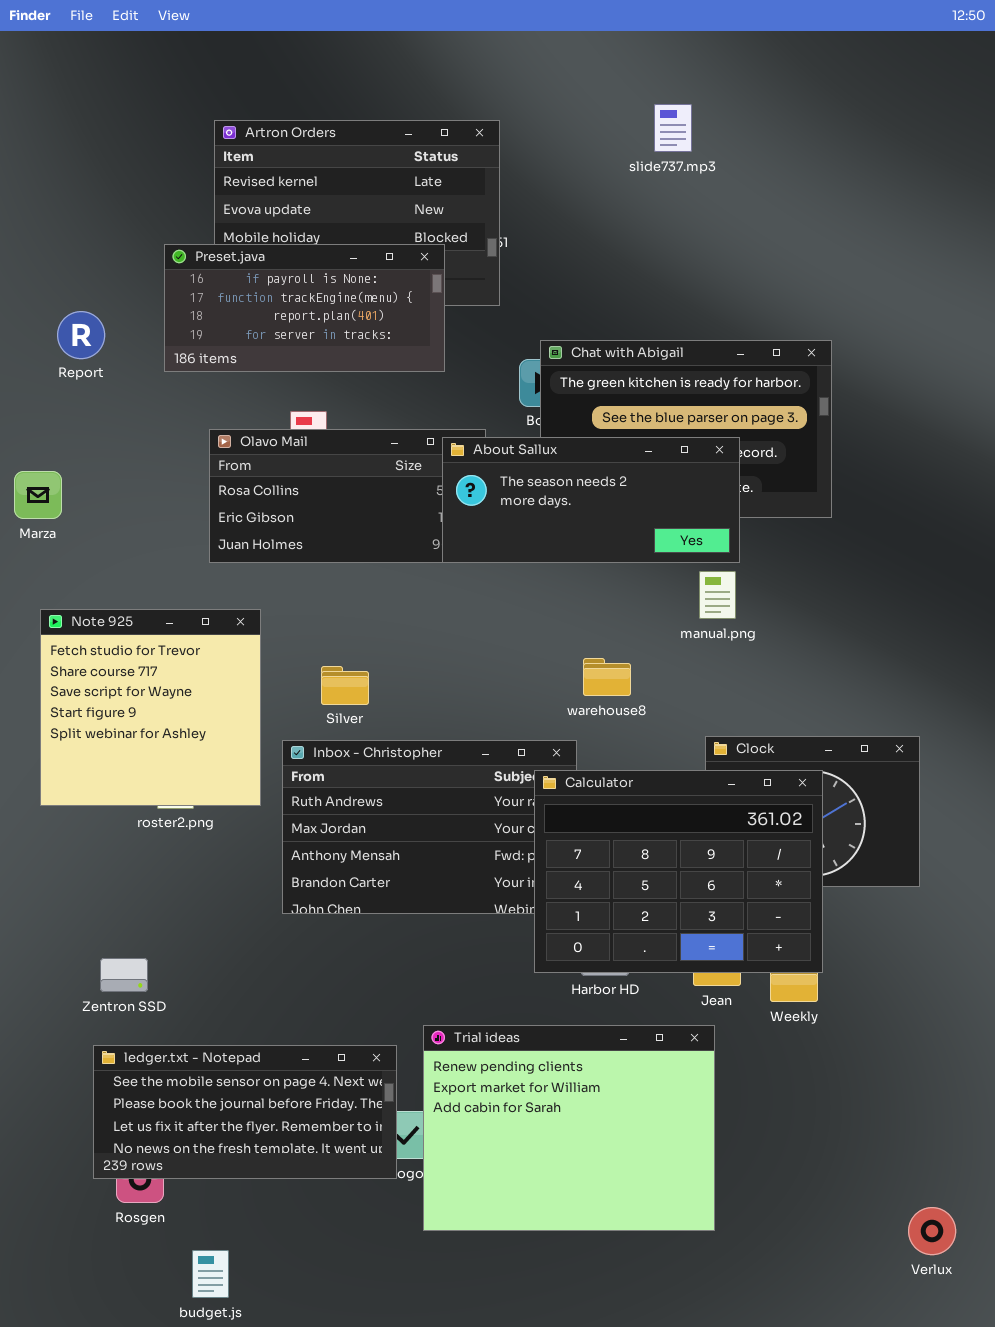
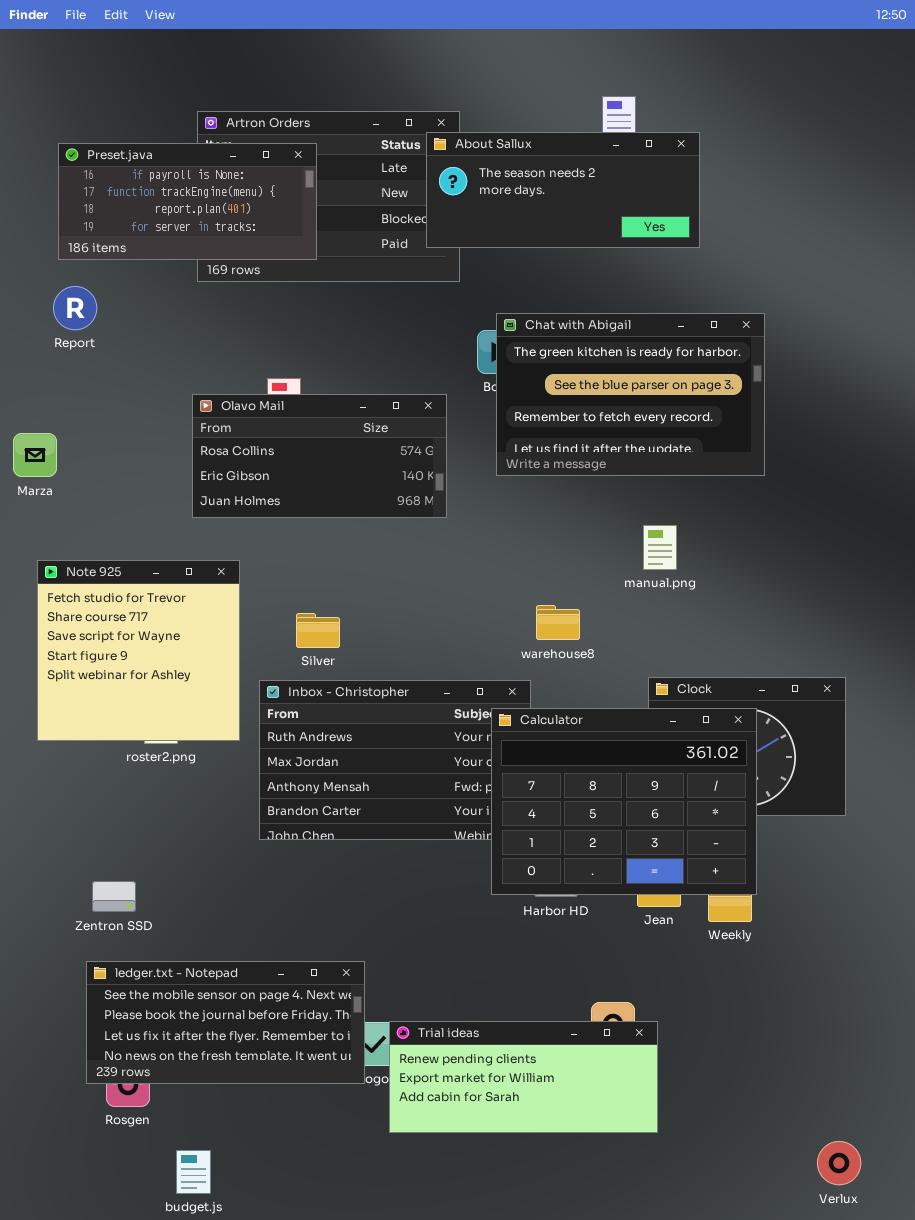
Preset.java: [164,244,445,372] -> [58,143,317,260], moved
About Sallux: [442,437,740,563] -> [426,132,700,248], moved
Trial ideas: [423,1025,715,1231] -> [389,1021,658,1133], resized
Verlux: [908,1207,956,1255] -> [817,1141,861,1185], moved

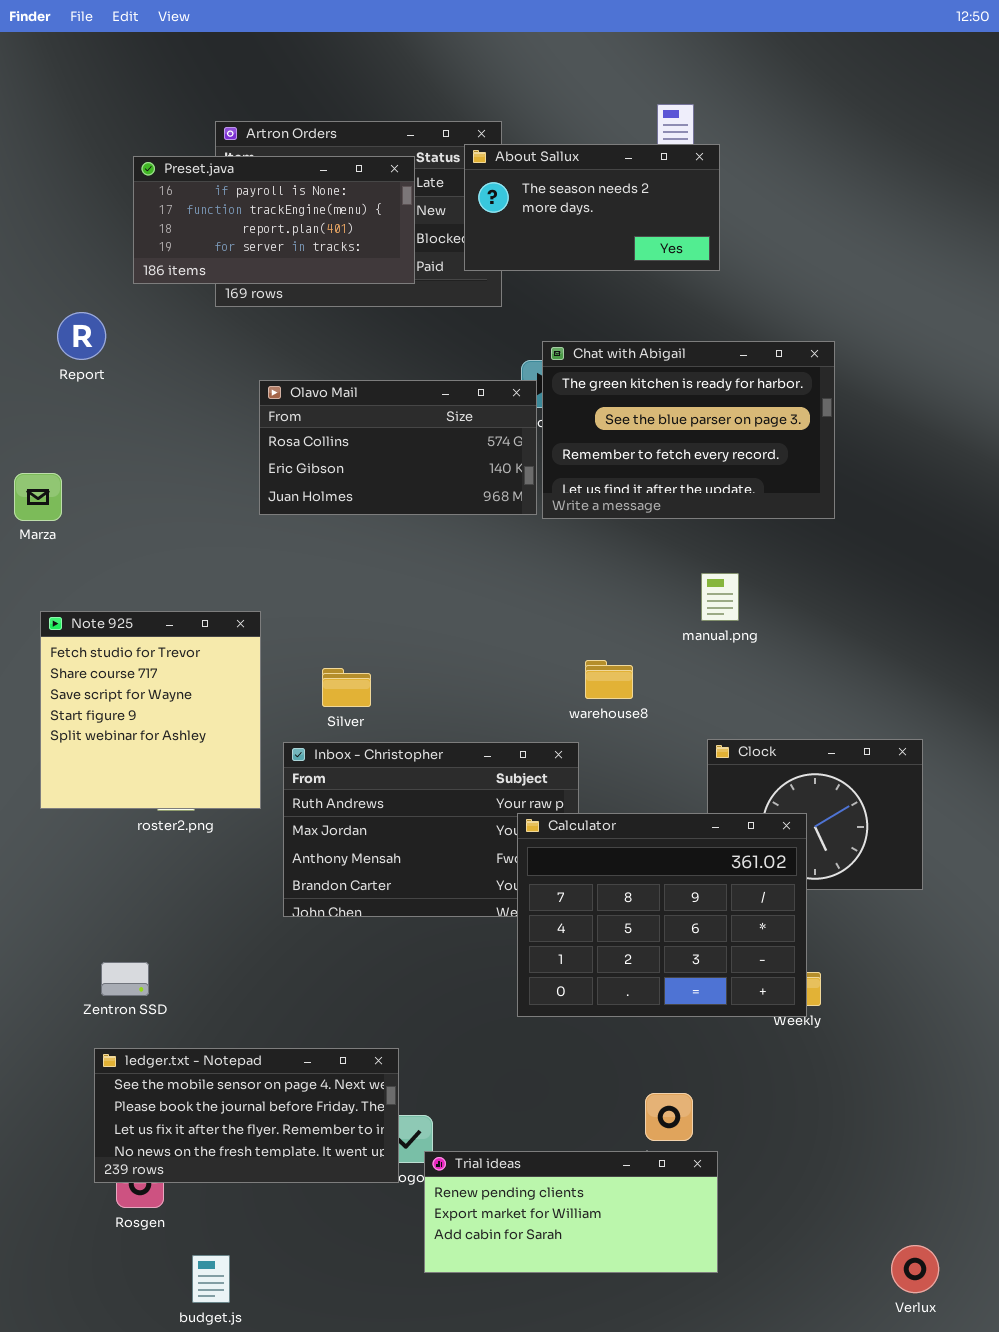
About Sallux: [426,132,700,248] -> [464,144,720,271], resized
Preset.java: [58,143,317,260] -> [133,156,415,284], moved
Olavo Mail: [192,394,447,518] -> [259,380,537,515], moved
Calculator: [491,708,757,895] -> [517,813,807,1017], moved
Trial ideas: [389,1021,658,1133] -> [424,1151,718,1273], moved

